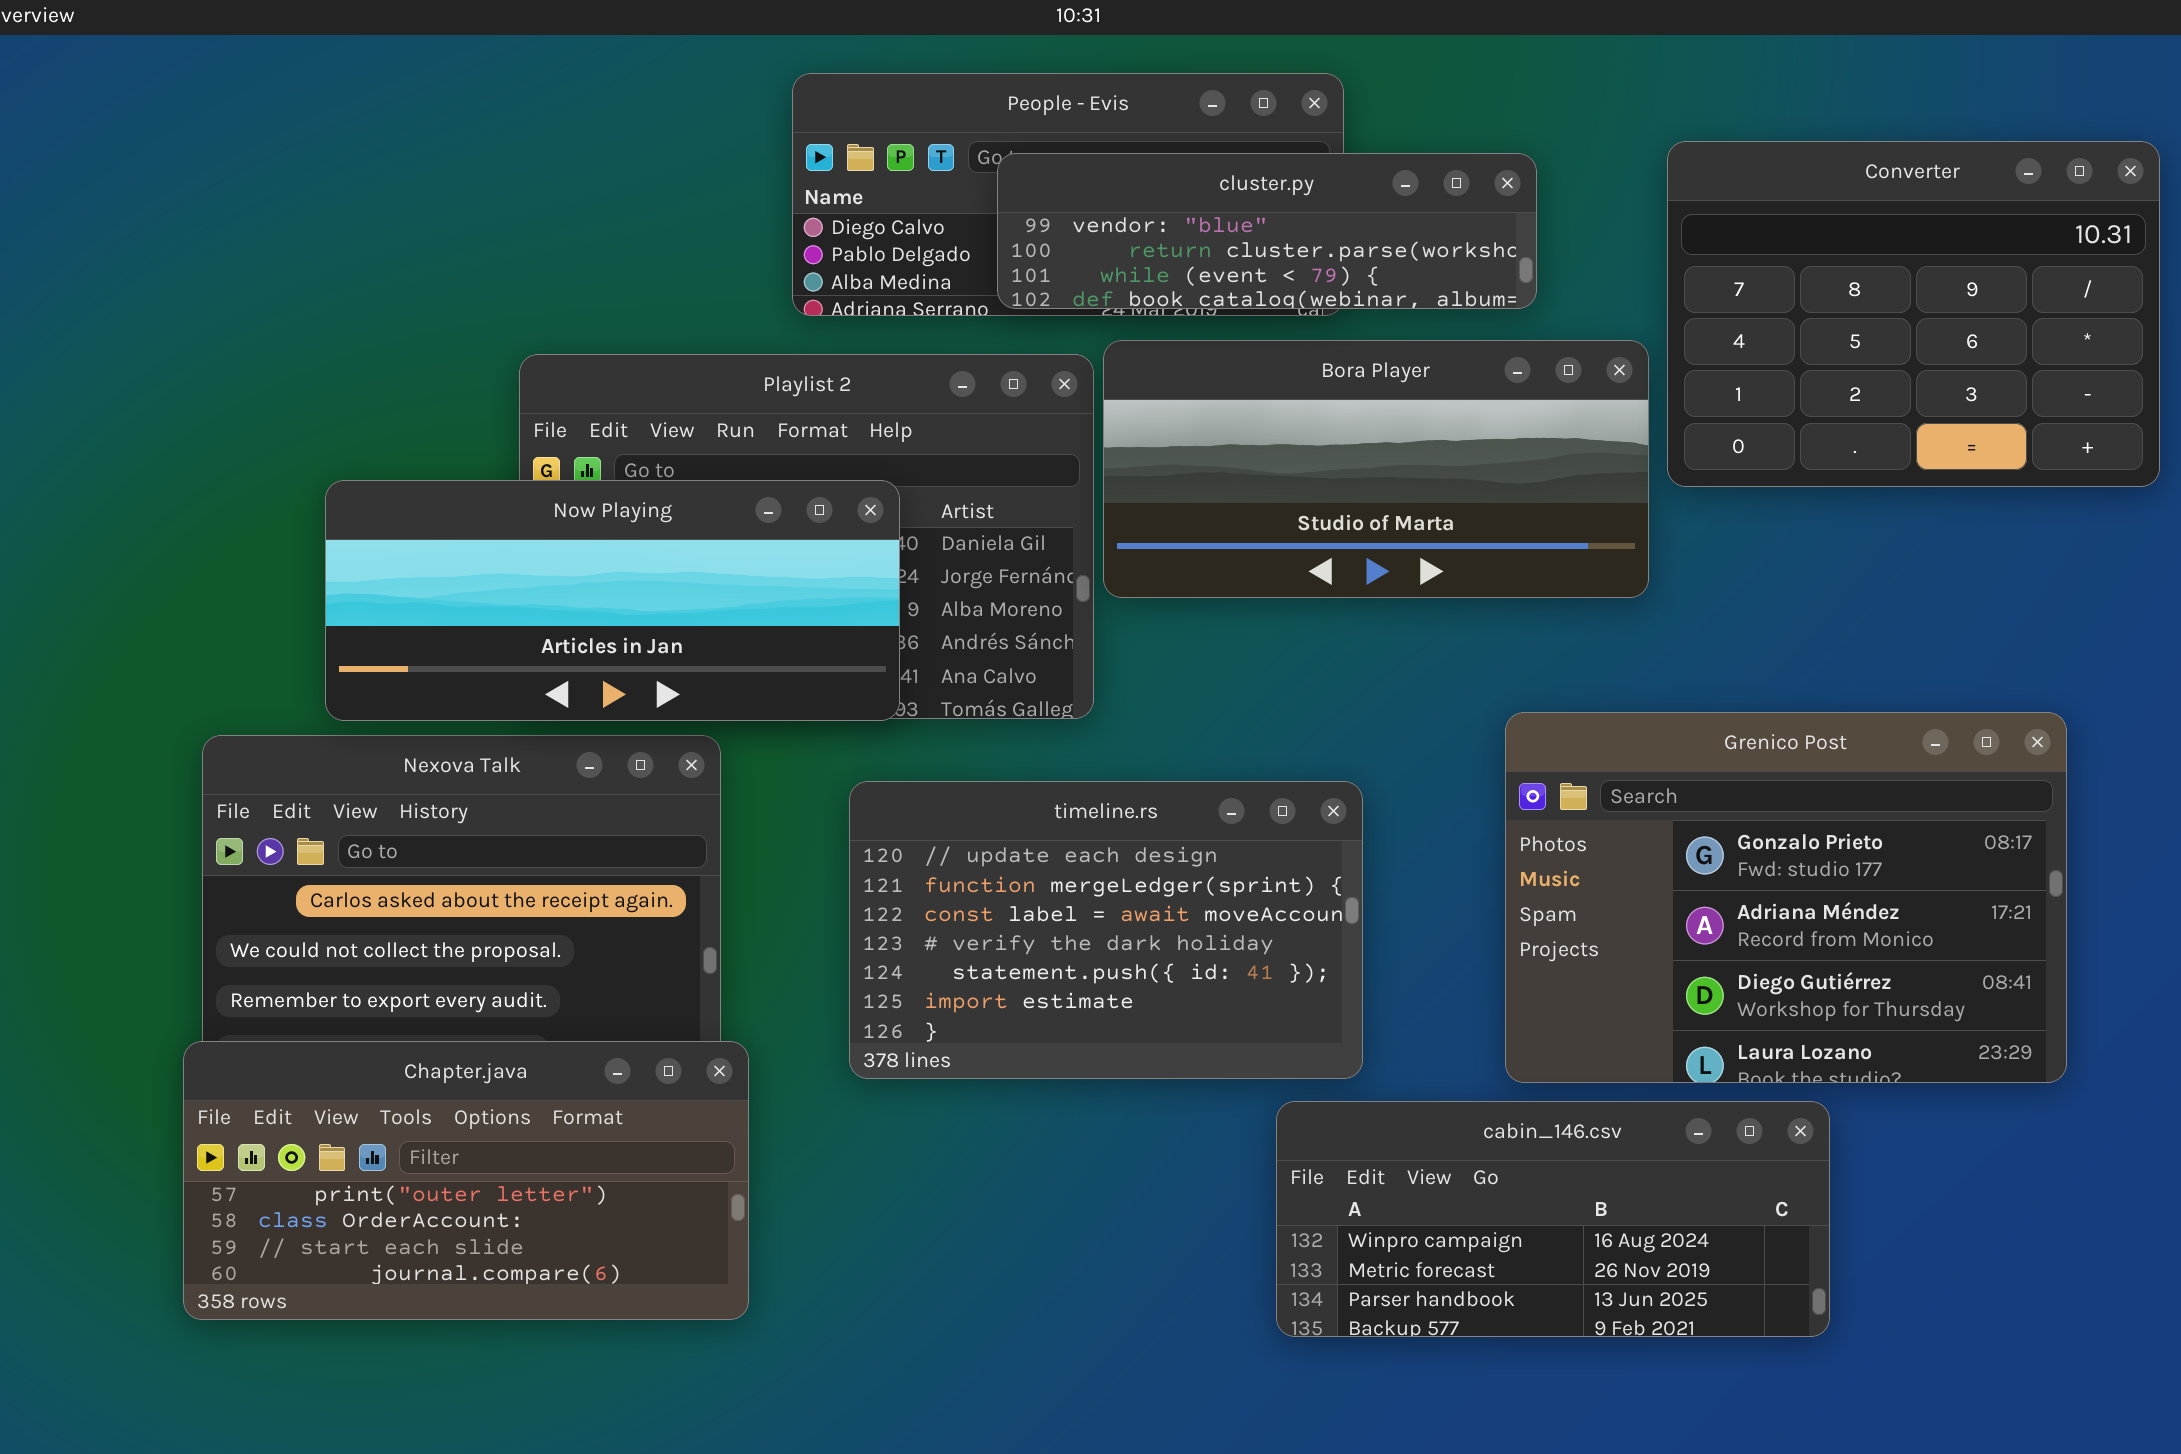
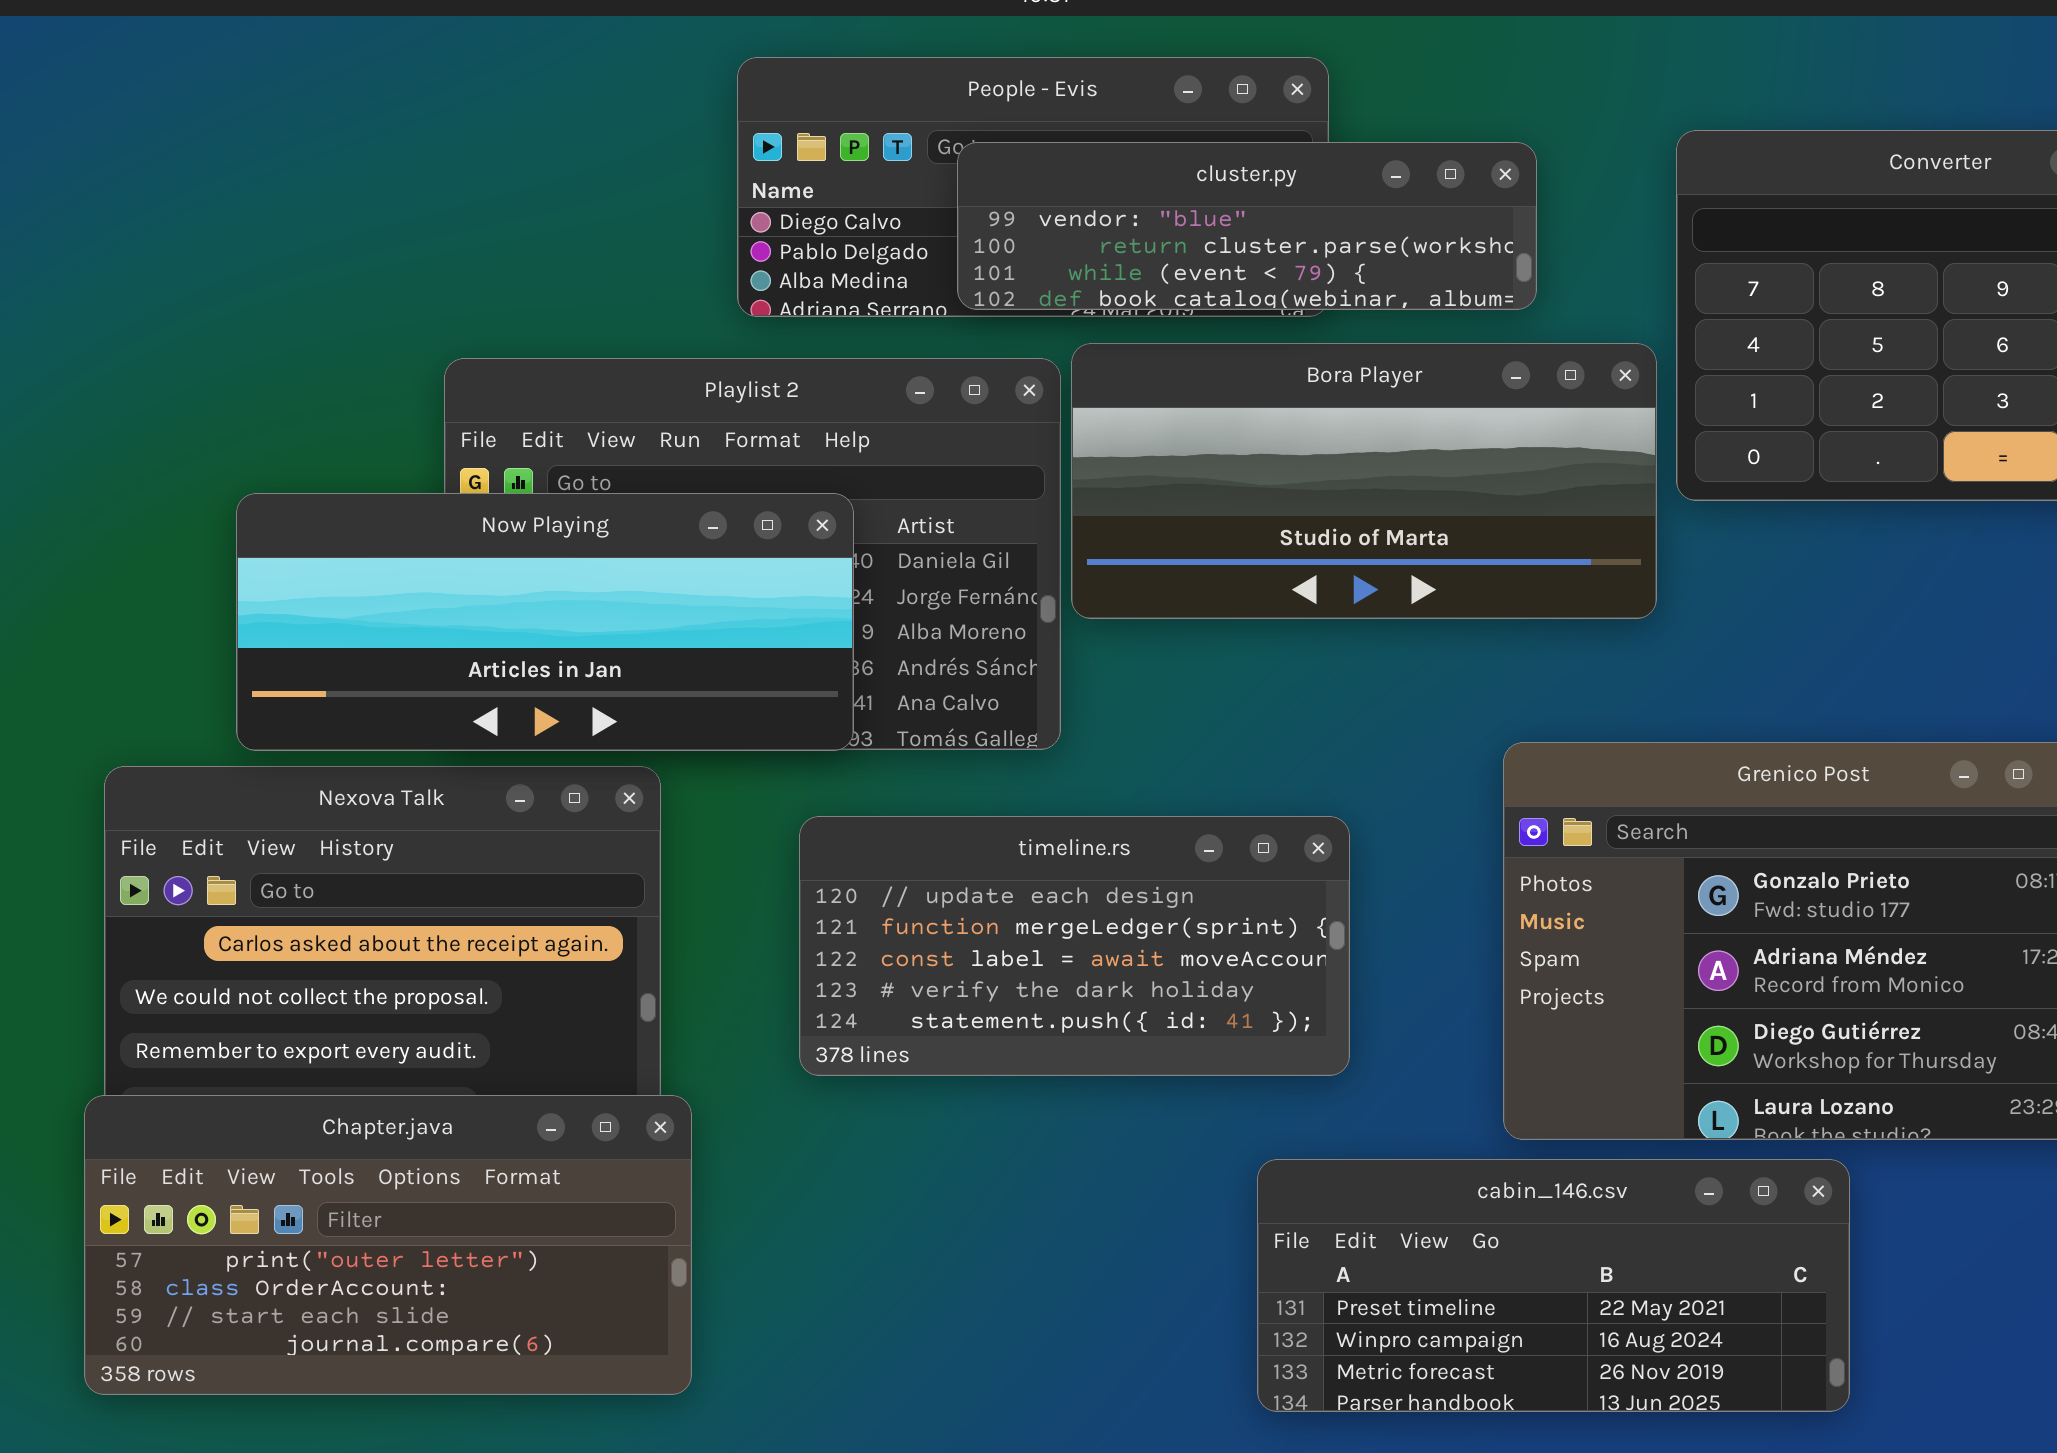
timeline.rs: [849,781,1363,1079] -> [799,816,1350,1076], resized
cabin_146.csv: [1276,1101,1830,1337] -> [1257,1159,1850,1412], scrolled up 1 row

